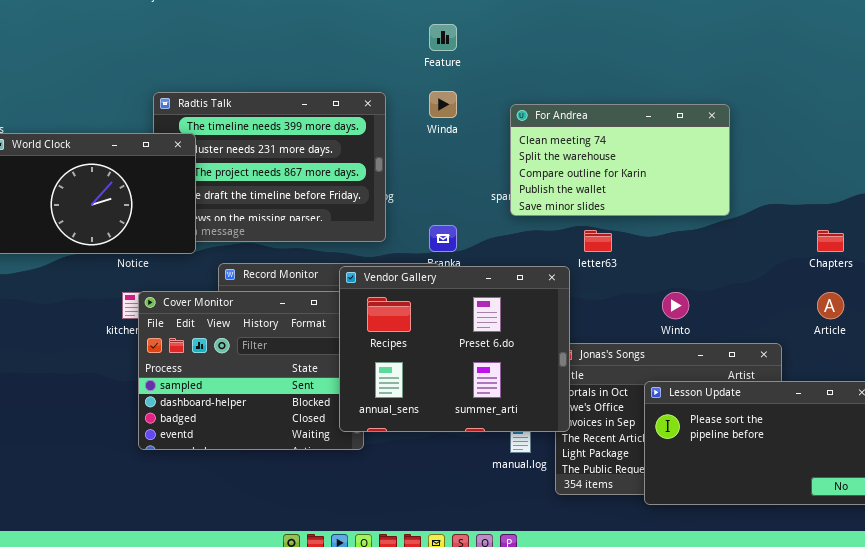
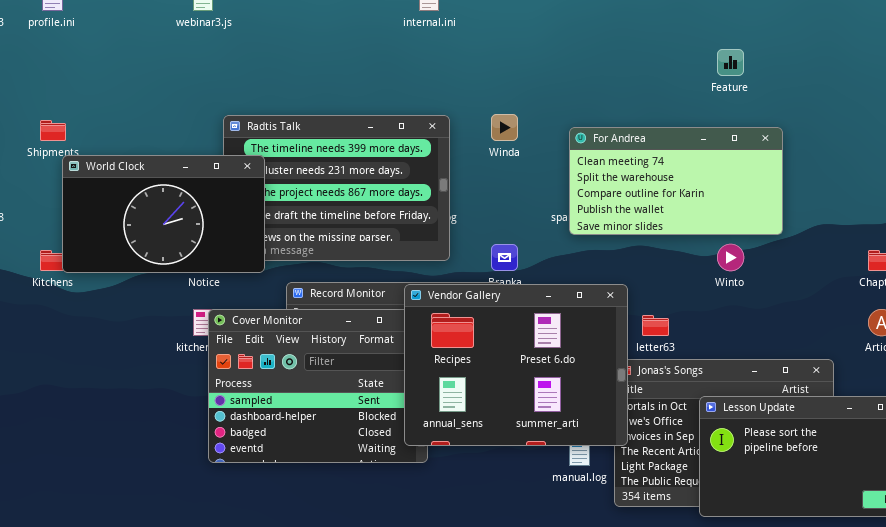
Feature: [429,24,457,51] -> [717,49,744,76], moved
letter63: [584,230,612,252] -> [642,315,669,336], moved
Winto: [662,292,689,319] -> [717,244,744,271], moved

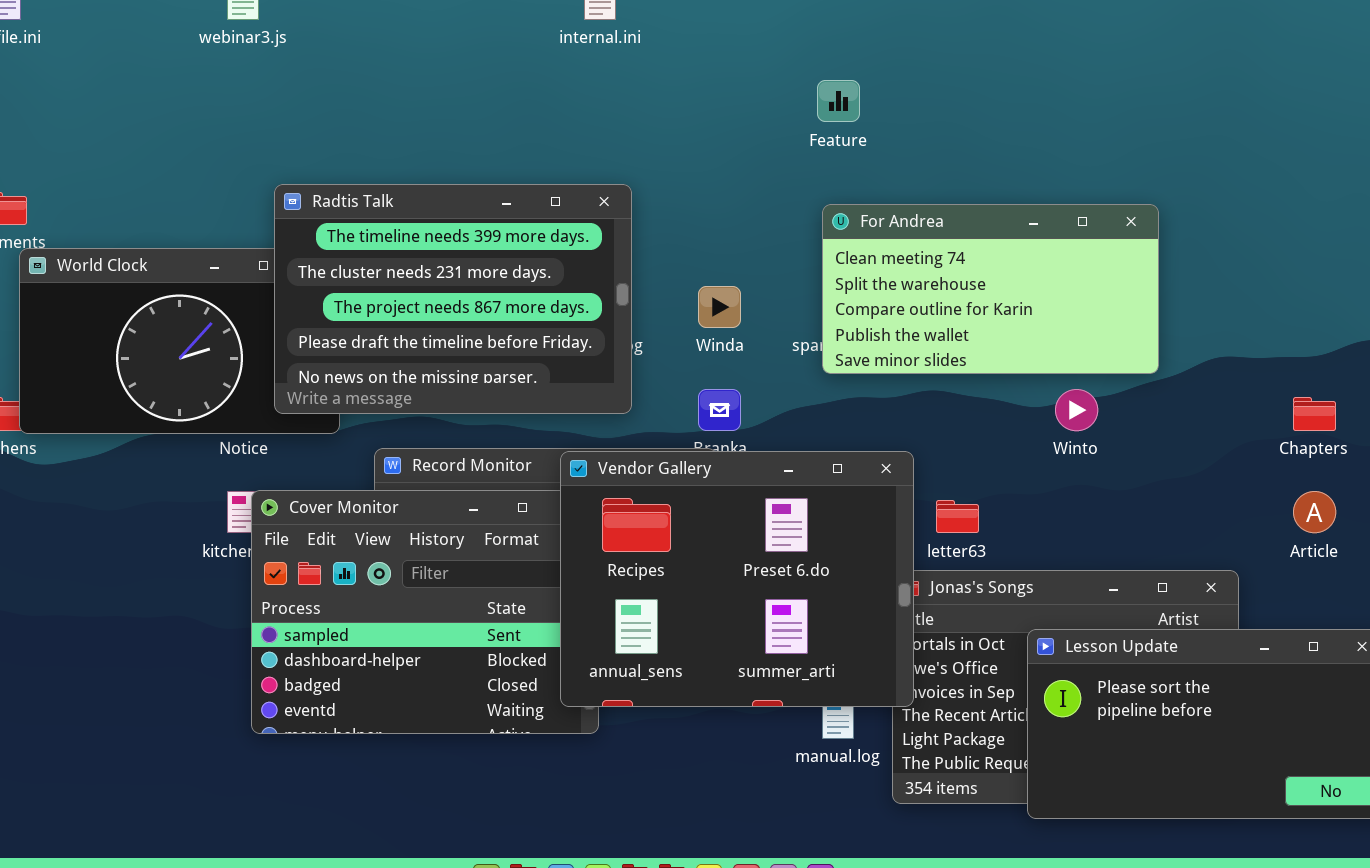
Feature: [717,49,744,76] -> [817,80,860,122], moved
Winda: [491,114,518,141] -> [698,286,741,328], moved
Radtis Talk: [223,115,450,261] -> [274,184,632,414], raised

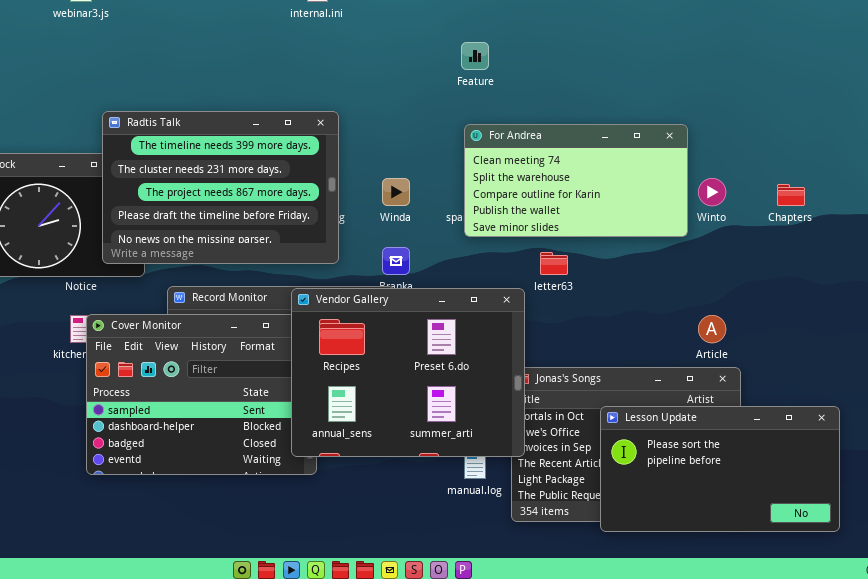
Winto: [1055,389,1098,431] -> [698,178,726,206], moved
Chapters: [1293,397,1336,431] -> [777,184,805,206], moved
Article: [1293,491,1336,533] -> [698,315,726,343], moved
letter63: [936,500,979,533] -> [540,252,568,275], moved

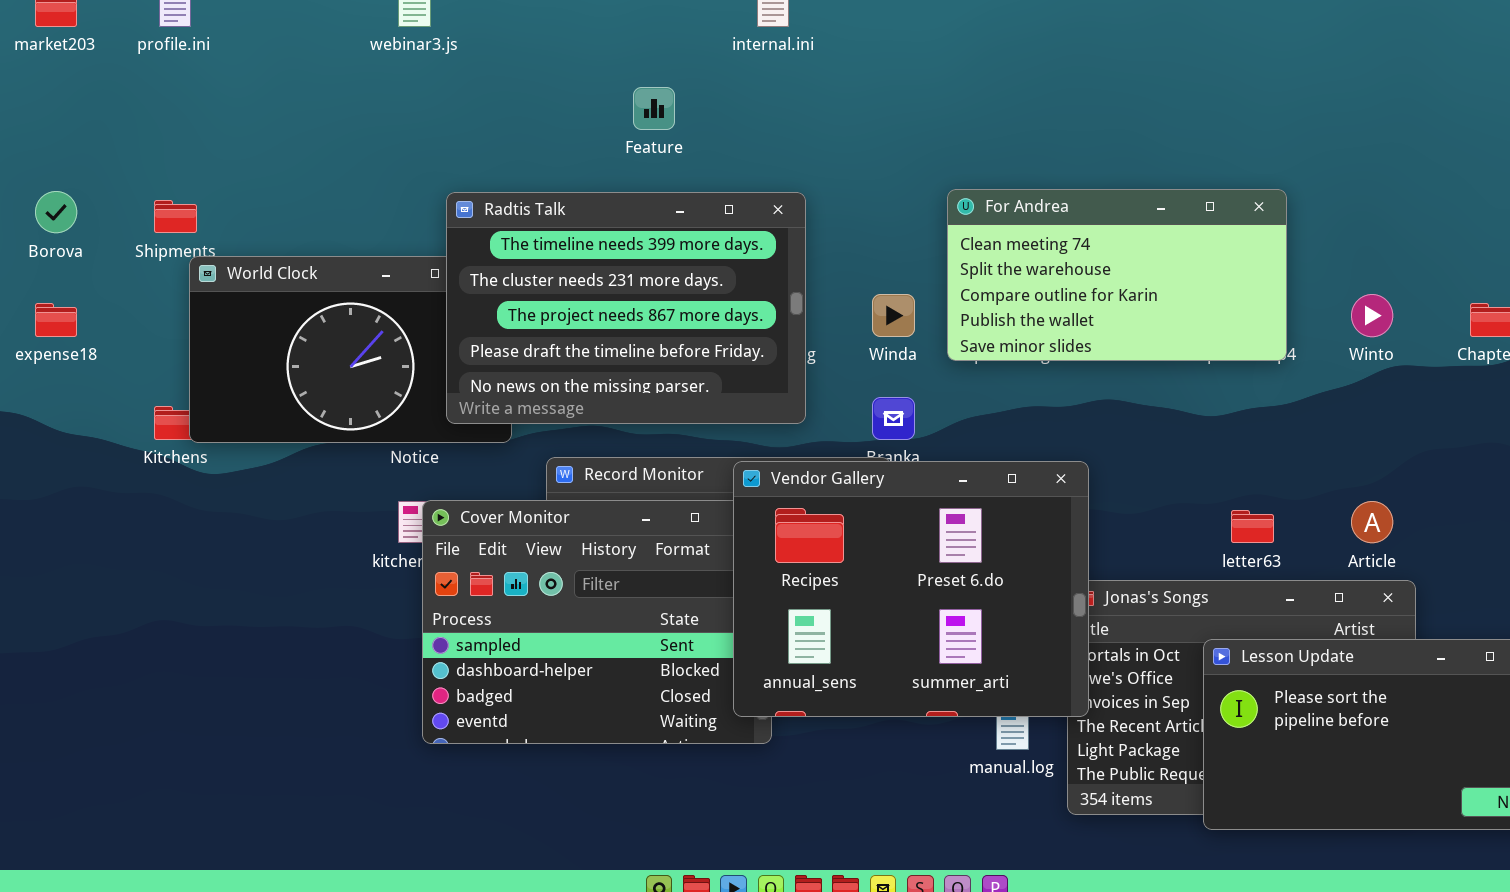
Feature: [461,42,489,70] -> [633,87,675,130], moved
For Andrea: [464,124,688,237] -> [947,189,1287,361], moved
letter63: [540,252,568,275] -> [1231,510,1274,543], moved

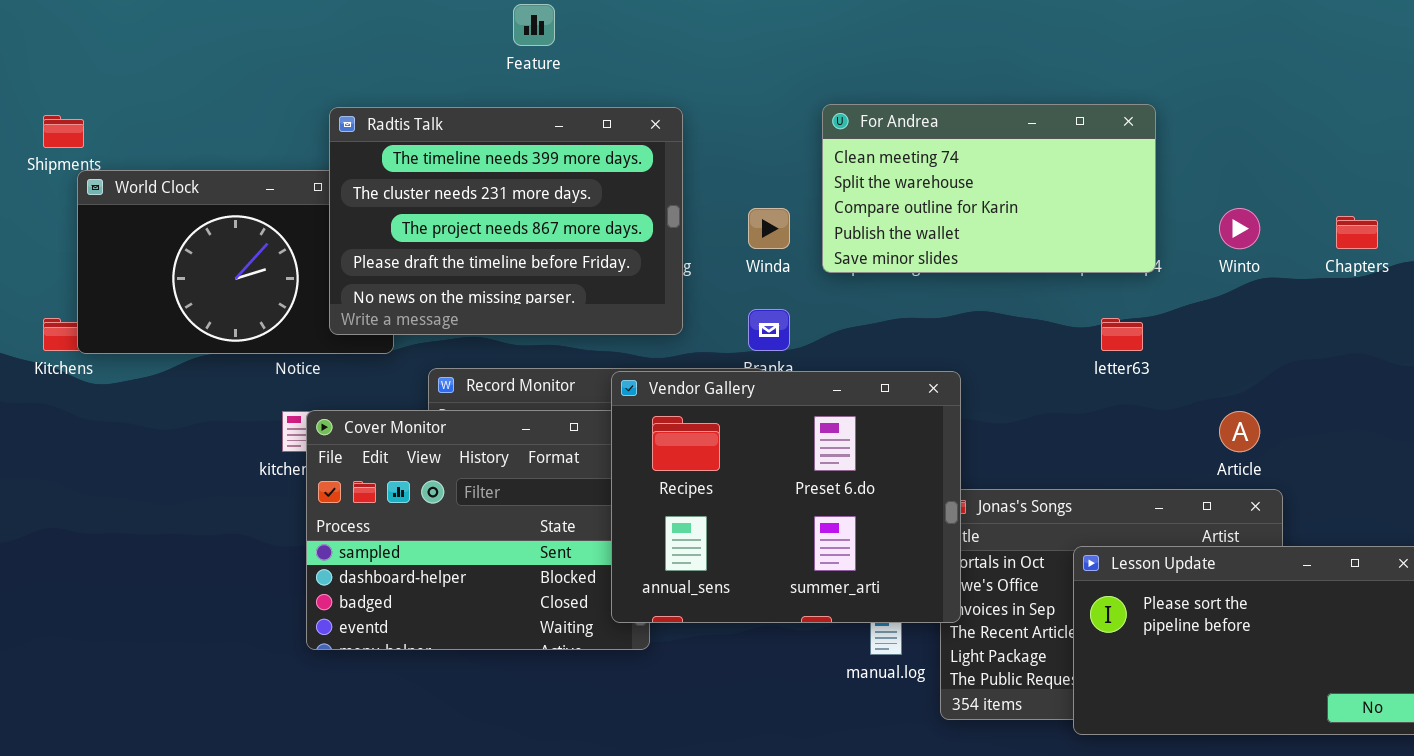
letter63: [1231,510,1274,543] -> [1101,318,1143,351], moved

